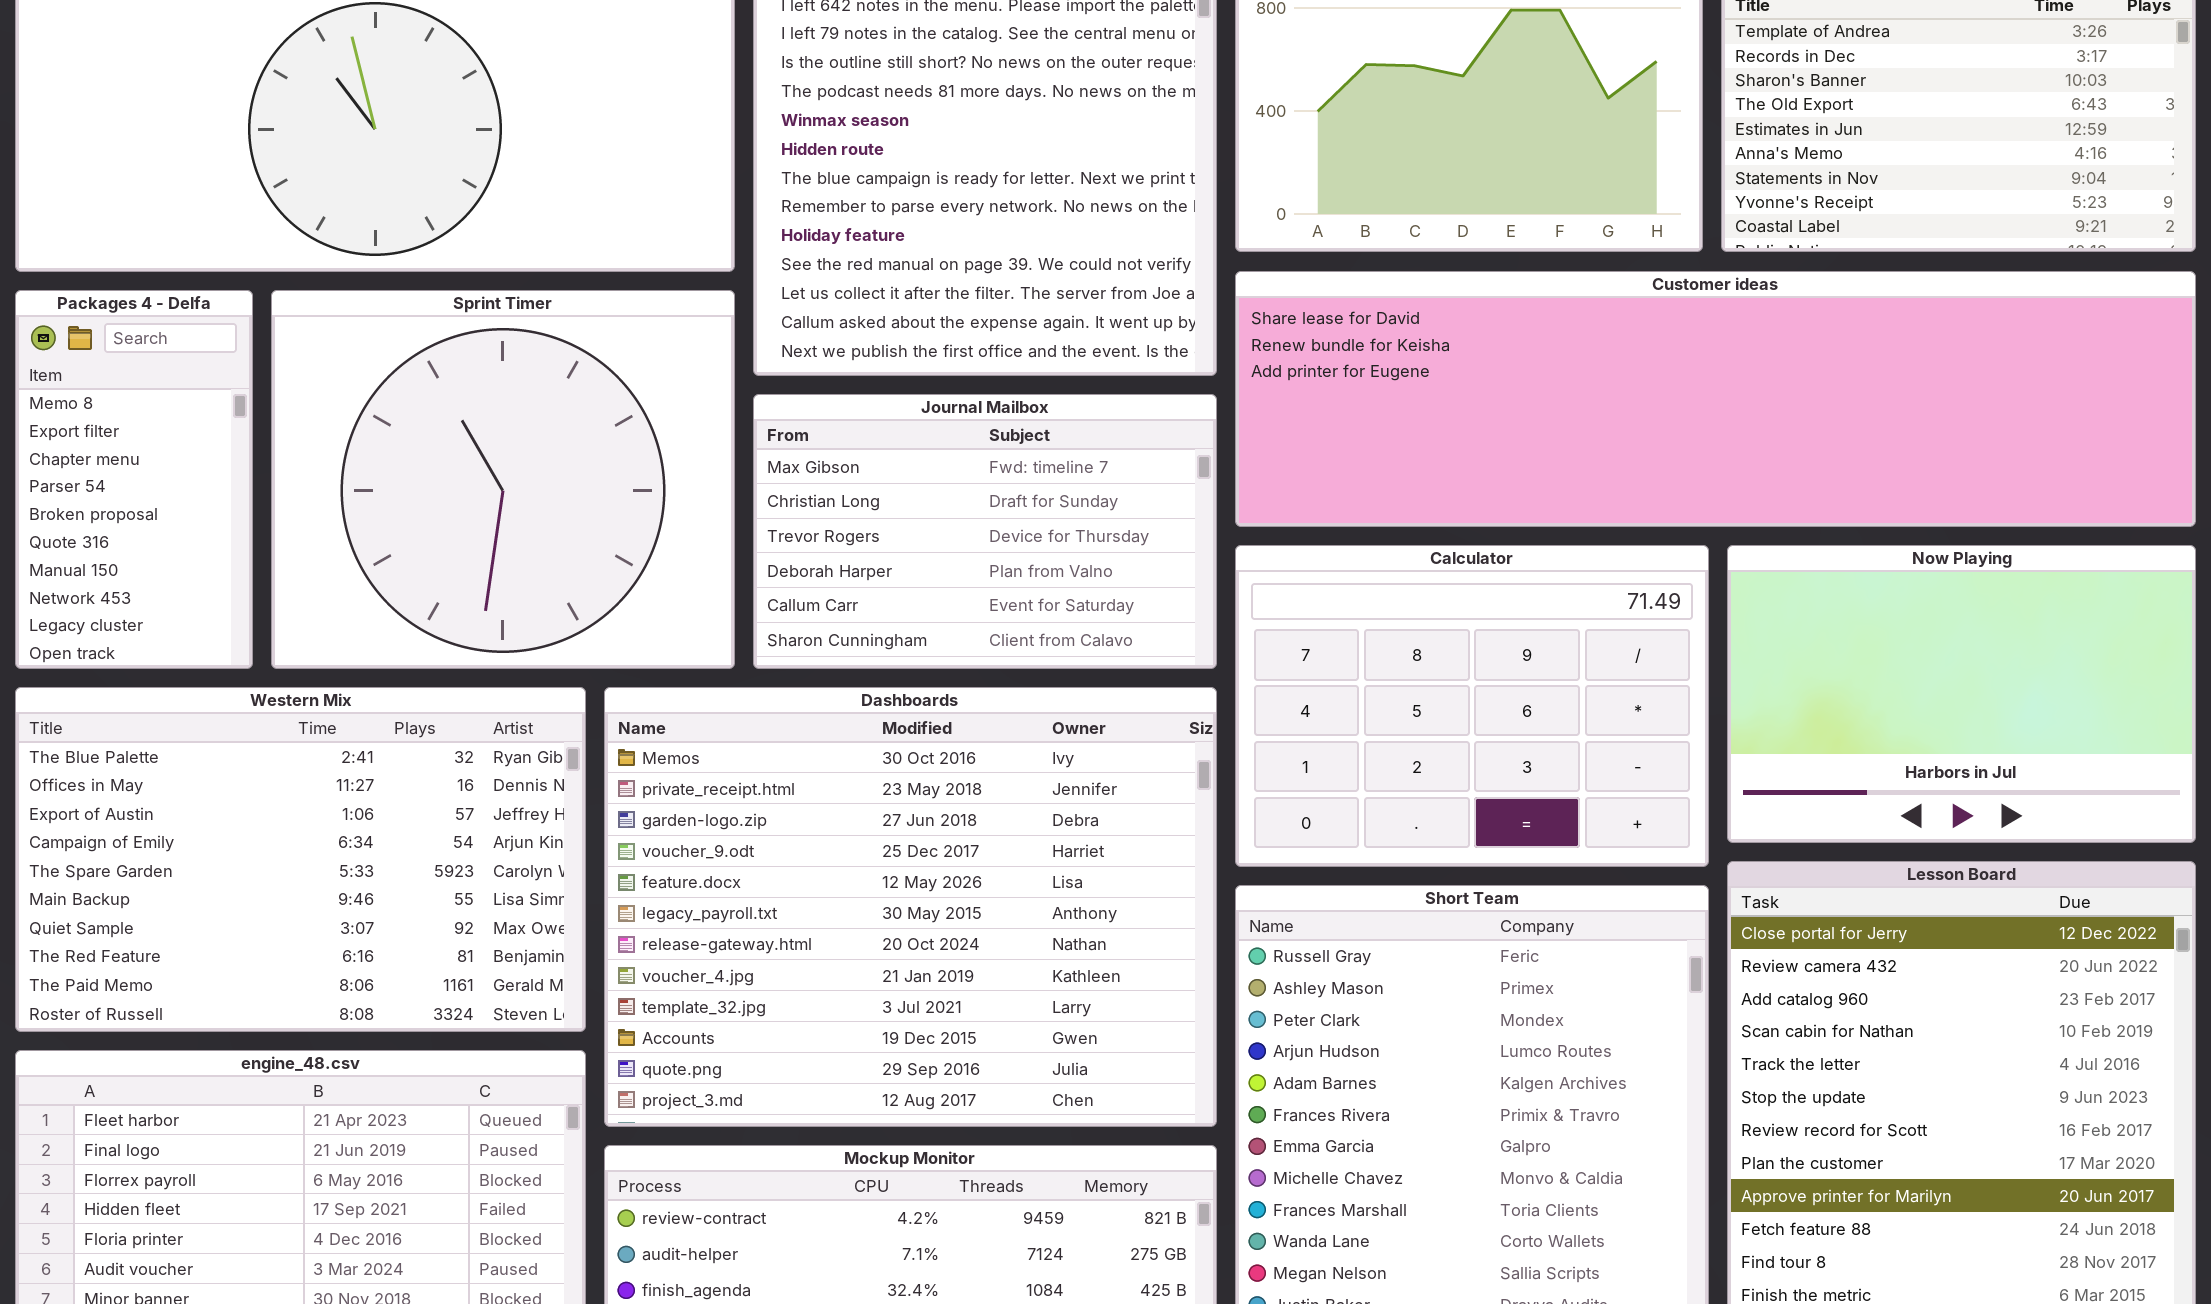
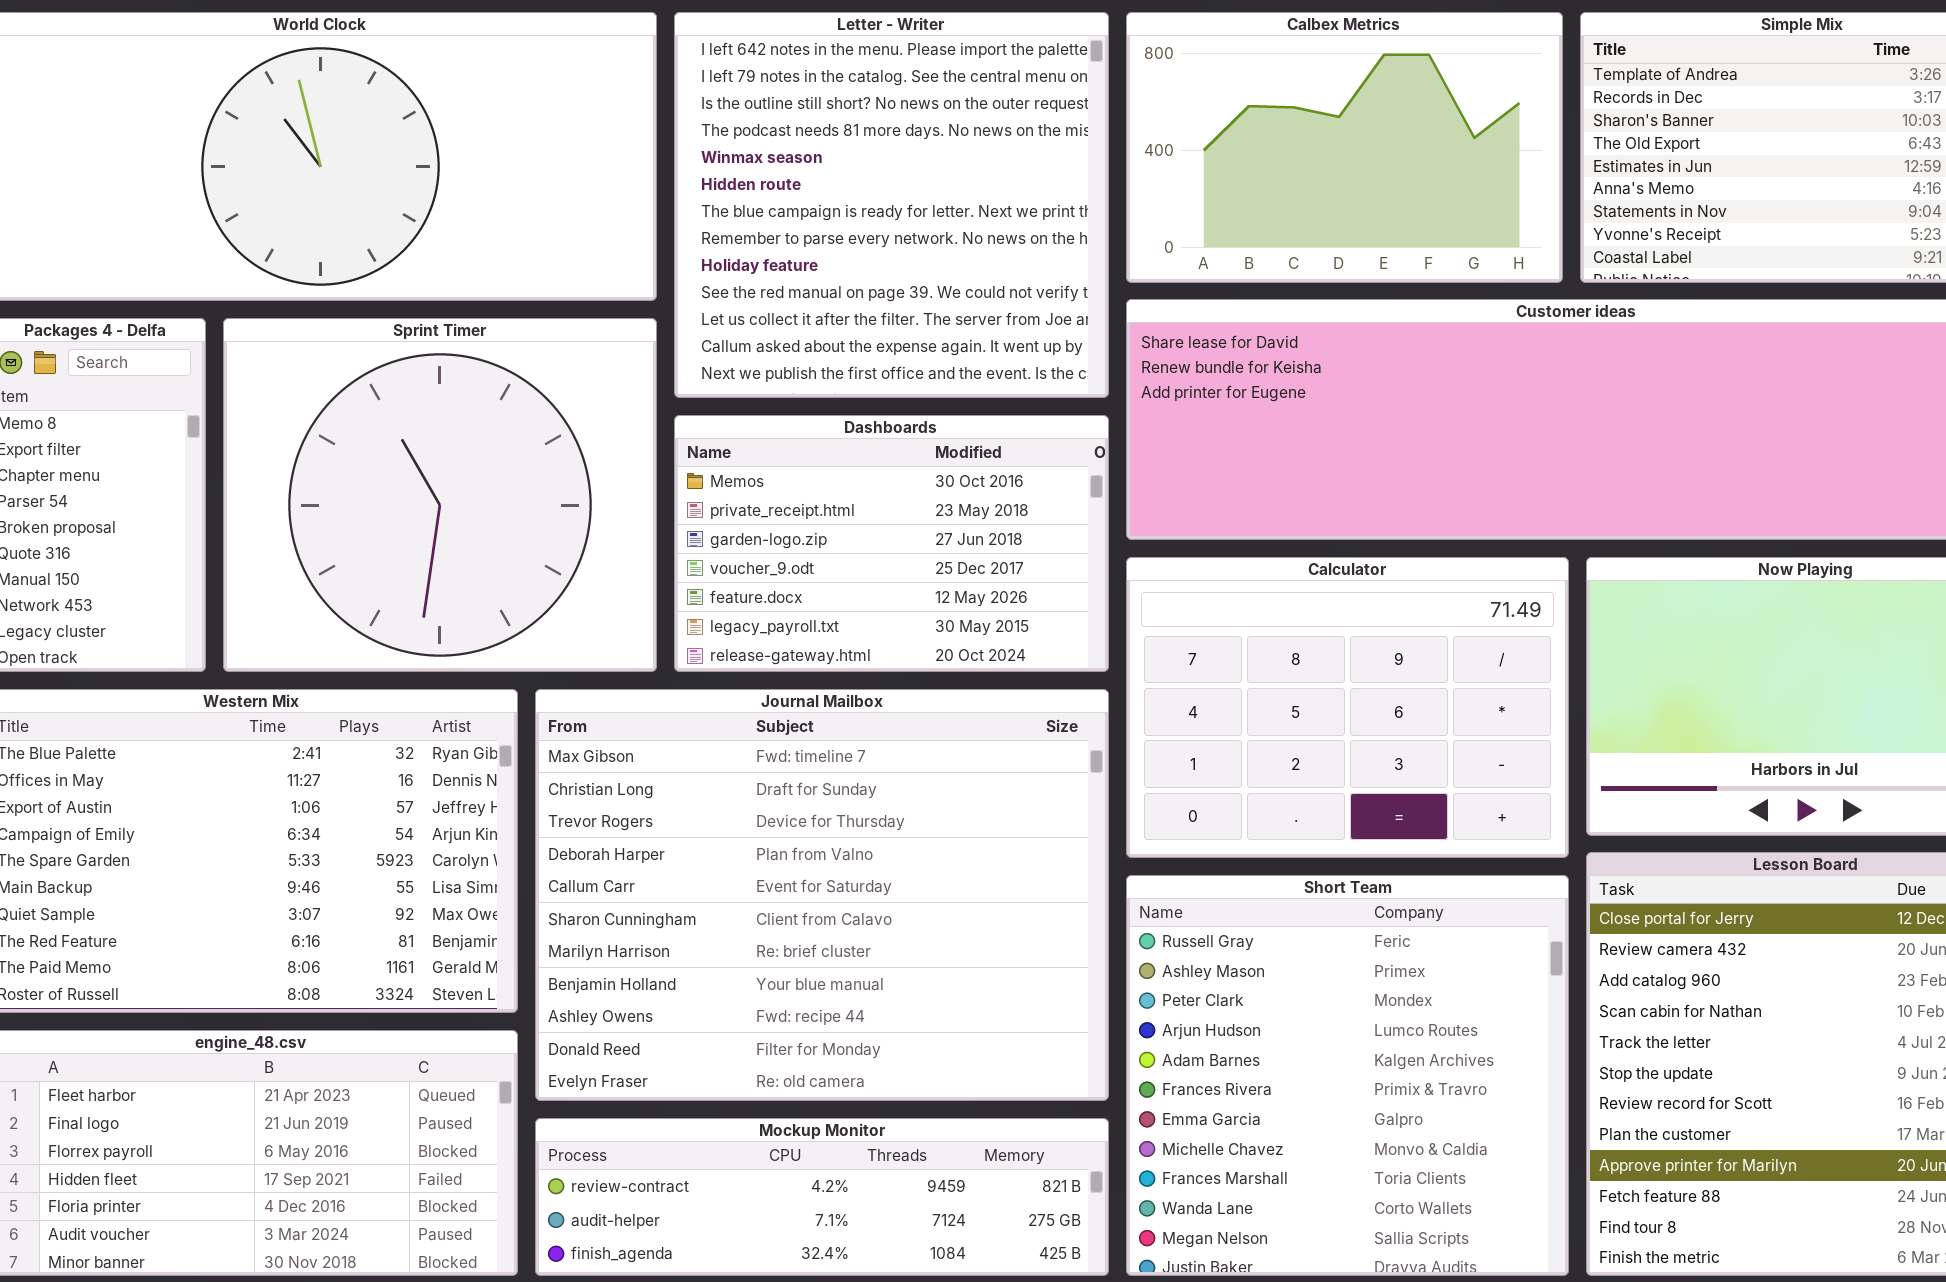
Journal Mailbox: [753,394,1217,669] -> [535,689,1109,1101], moved, resized
Dashboards: [604,687,1217,1127] -> [674,415,1109,672], moved, resized

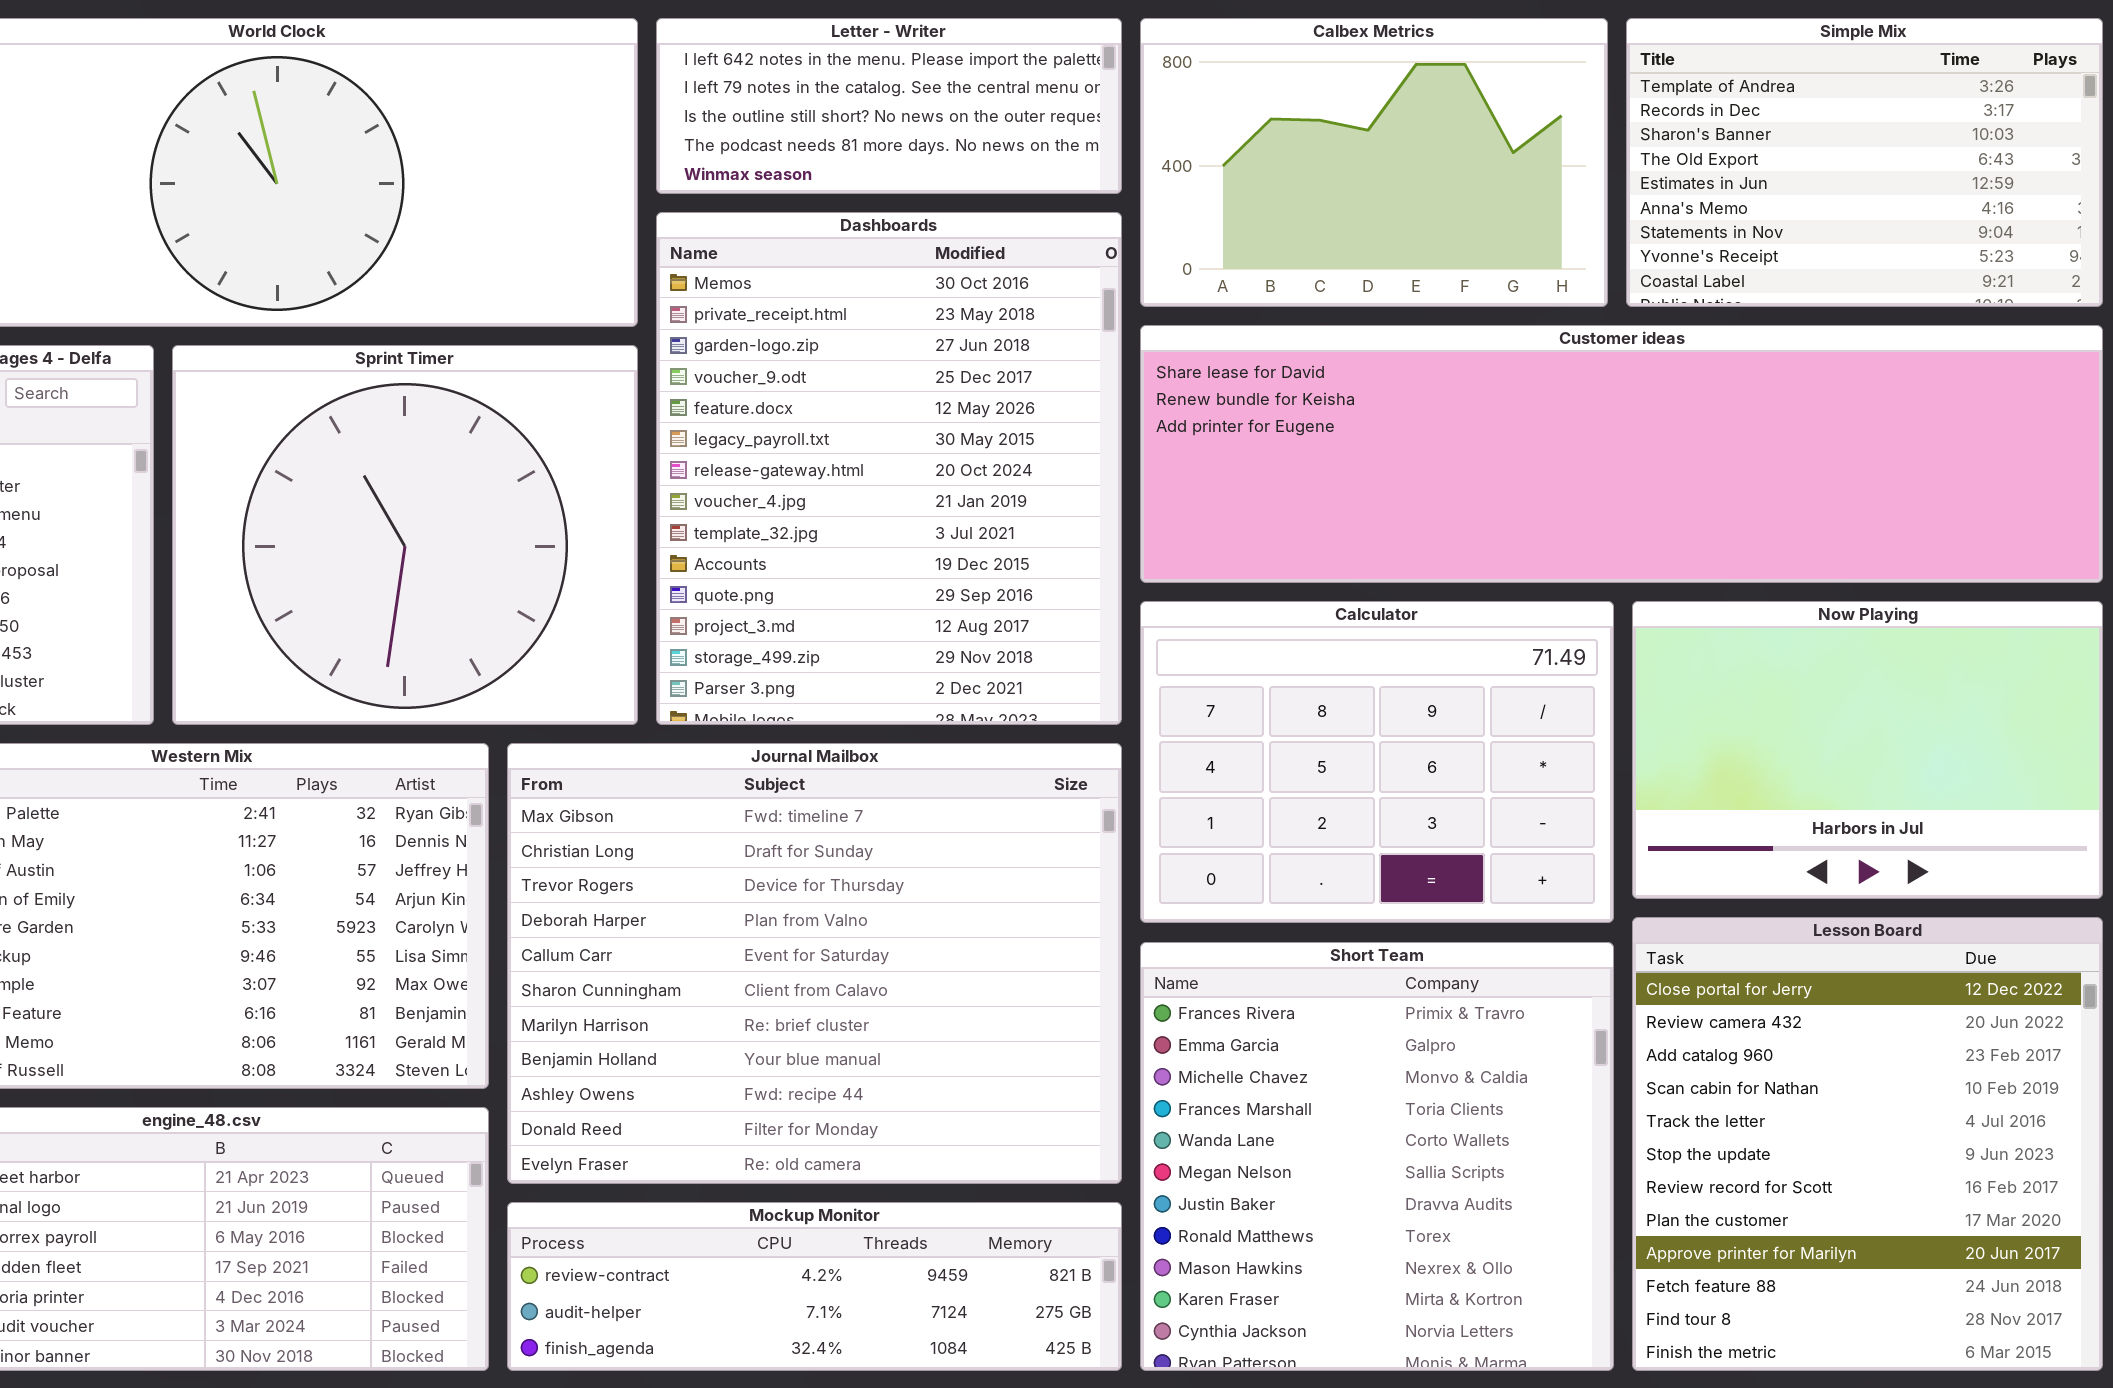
Letter - Writer: [674,12,1109,398] -> [656,18,1122,194], resized
Dashboards: [674,415,1109,672] -> [656,212,1122,725], resized
Short Team: [1126,875,1569,1276] -> [1140,942,1614,1371], scrolled down 5 rows

